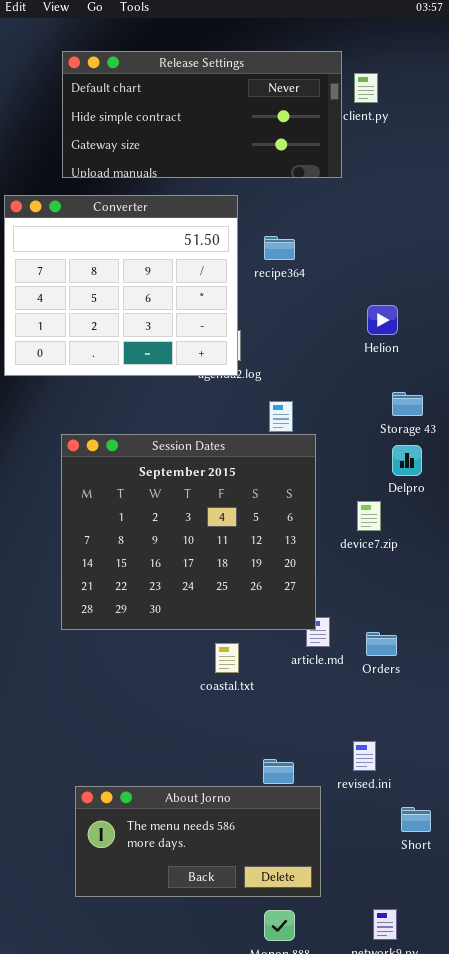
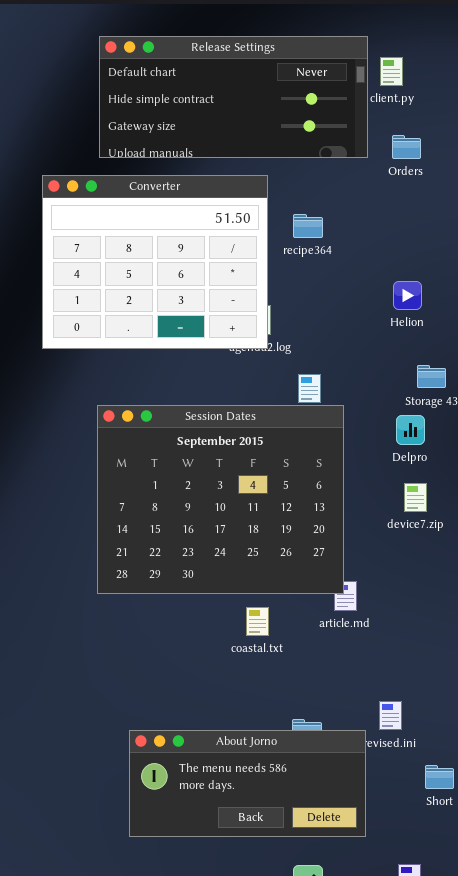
Delpro: [392,445,422,476] -> [396,415,425,445], moved
device7.zip: [357,501,381,531] -> [404,483,427,512], moved
Orders: [366,632,397,656] -> [392,135,421,159], moved
About Jorno: [75,786,321,897] -> [129,730,366,837], moved

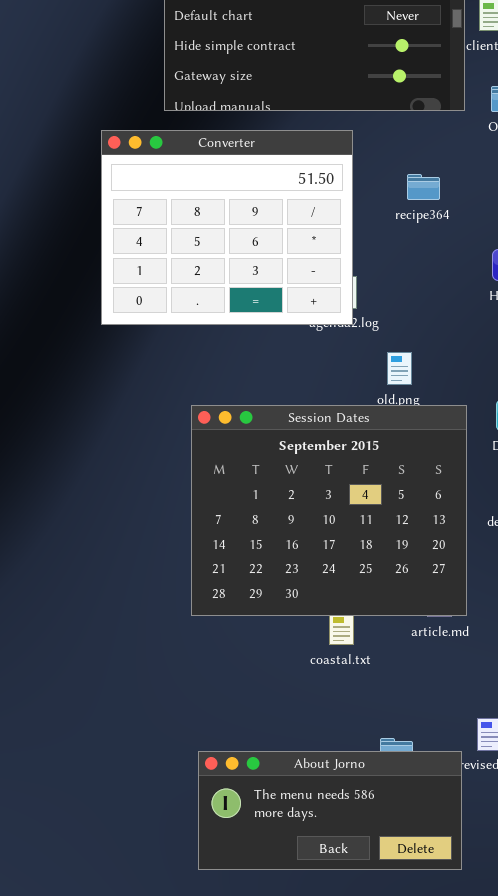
recipe364: [293,214,323,238] -> [407,174,440,200], moved
Session Dates: [97,405,344,594] -> [191,405,467,616], moved

